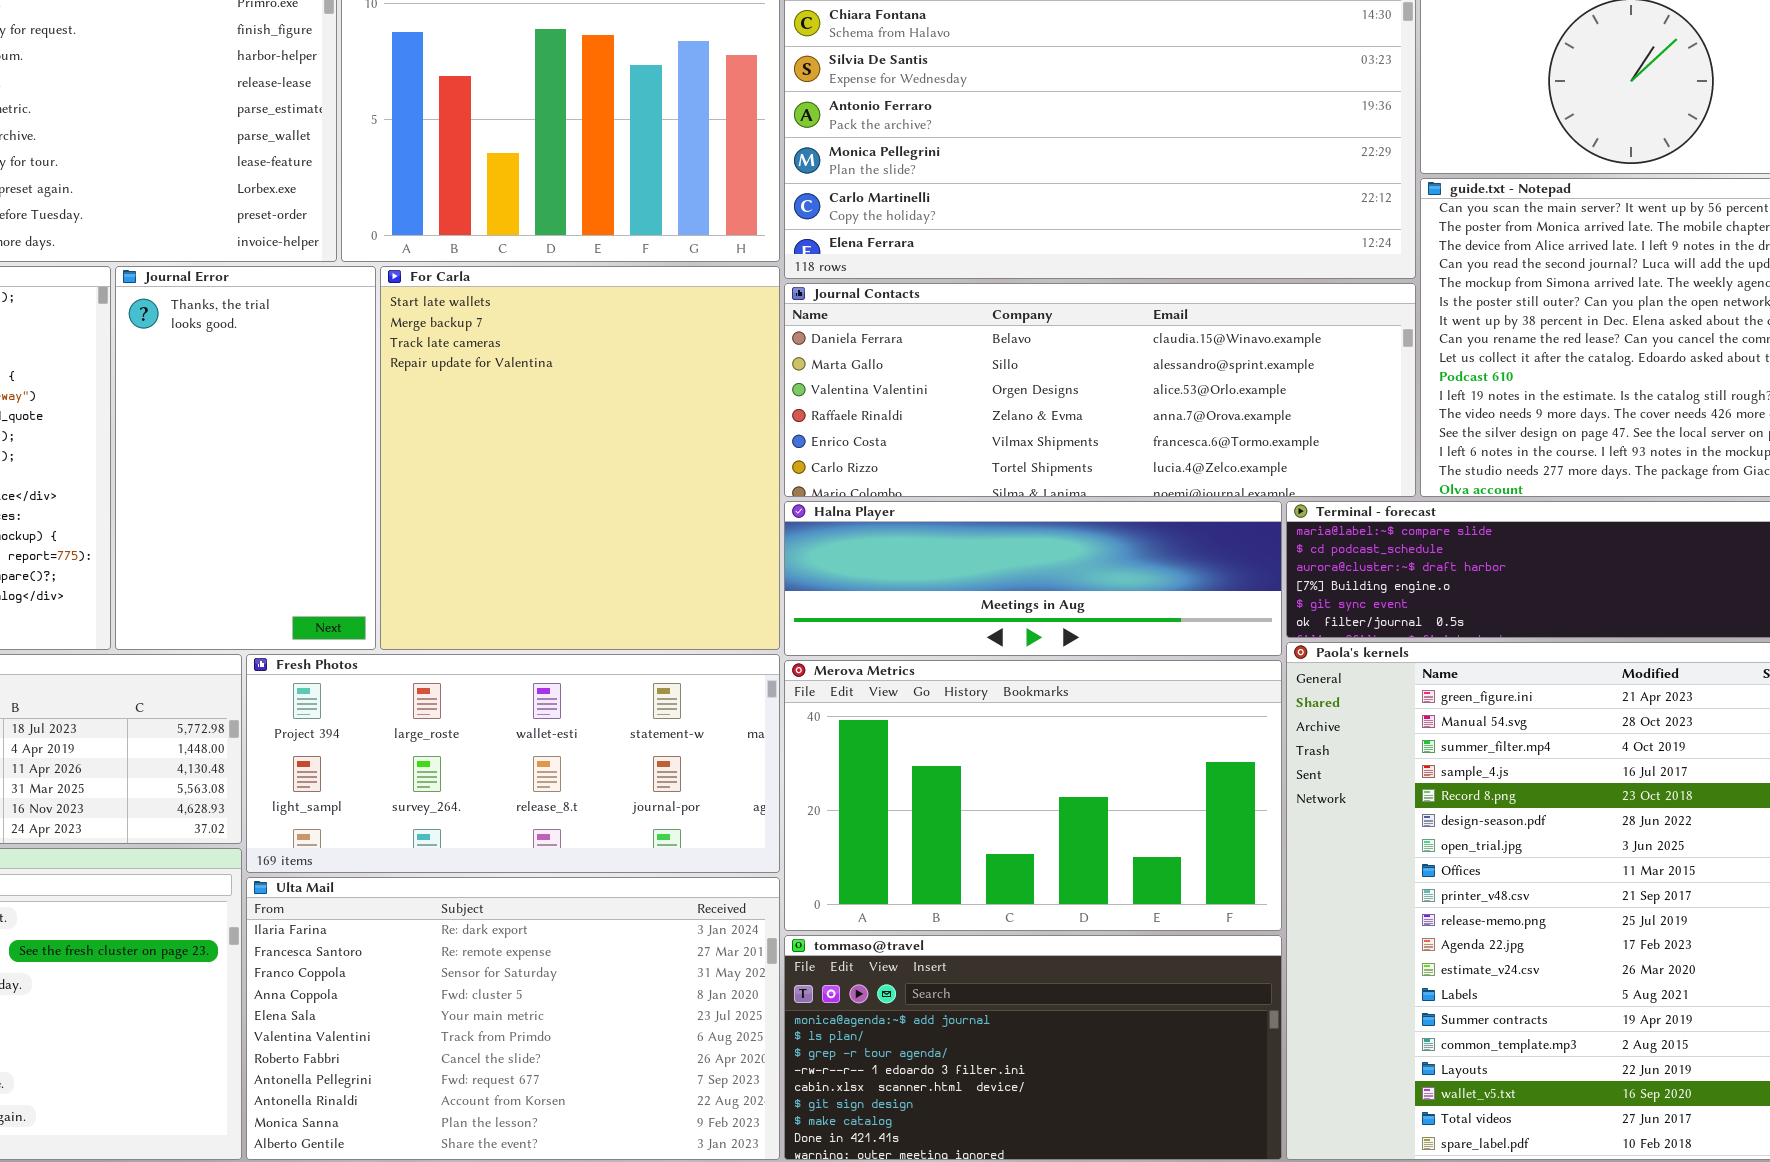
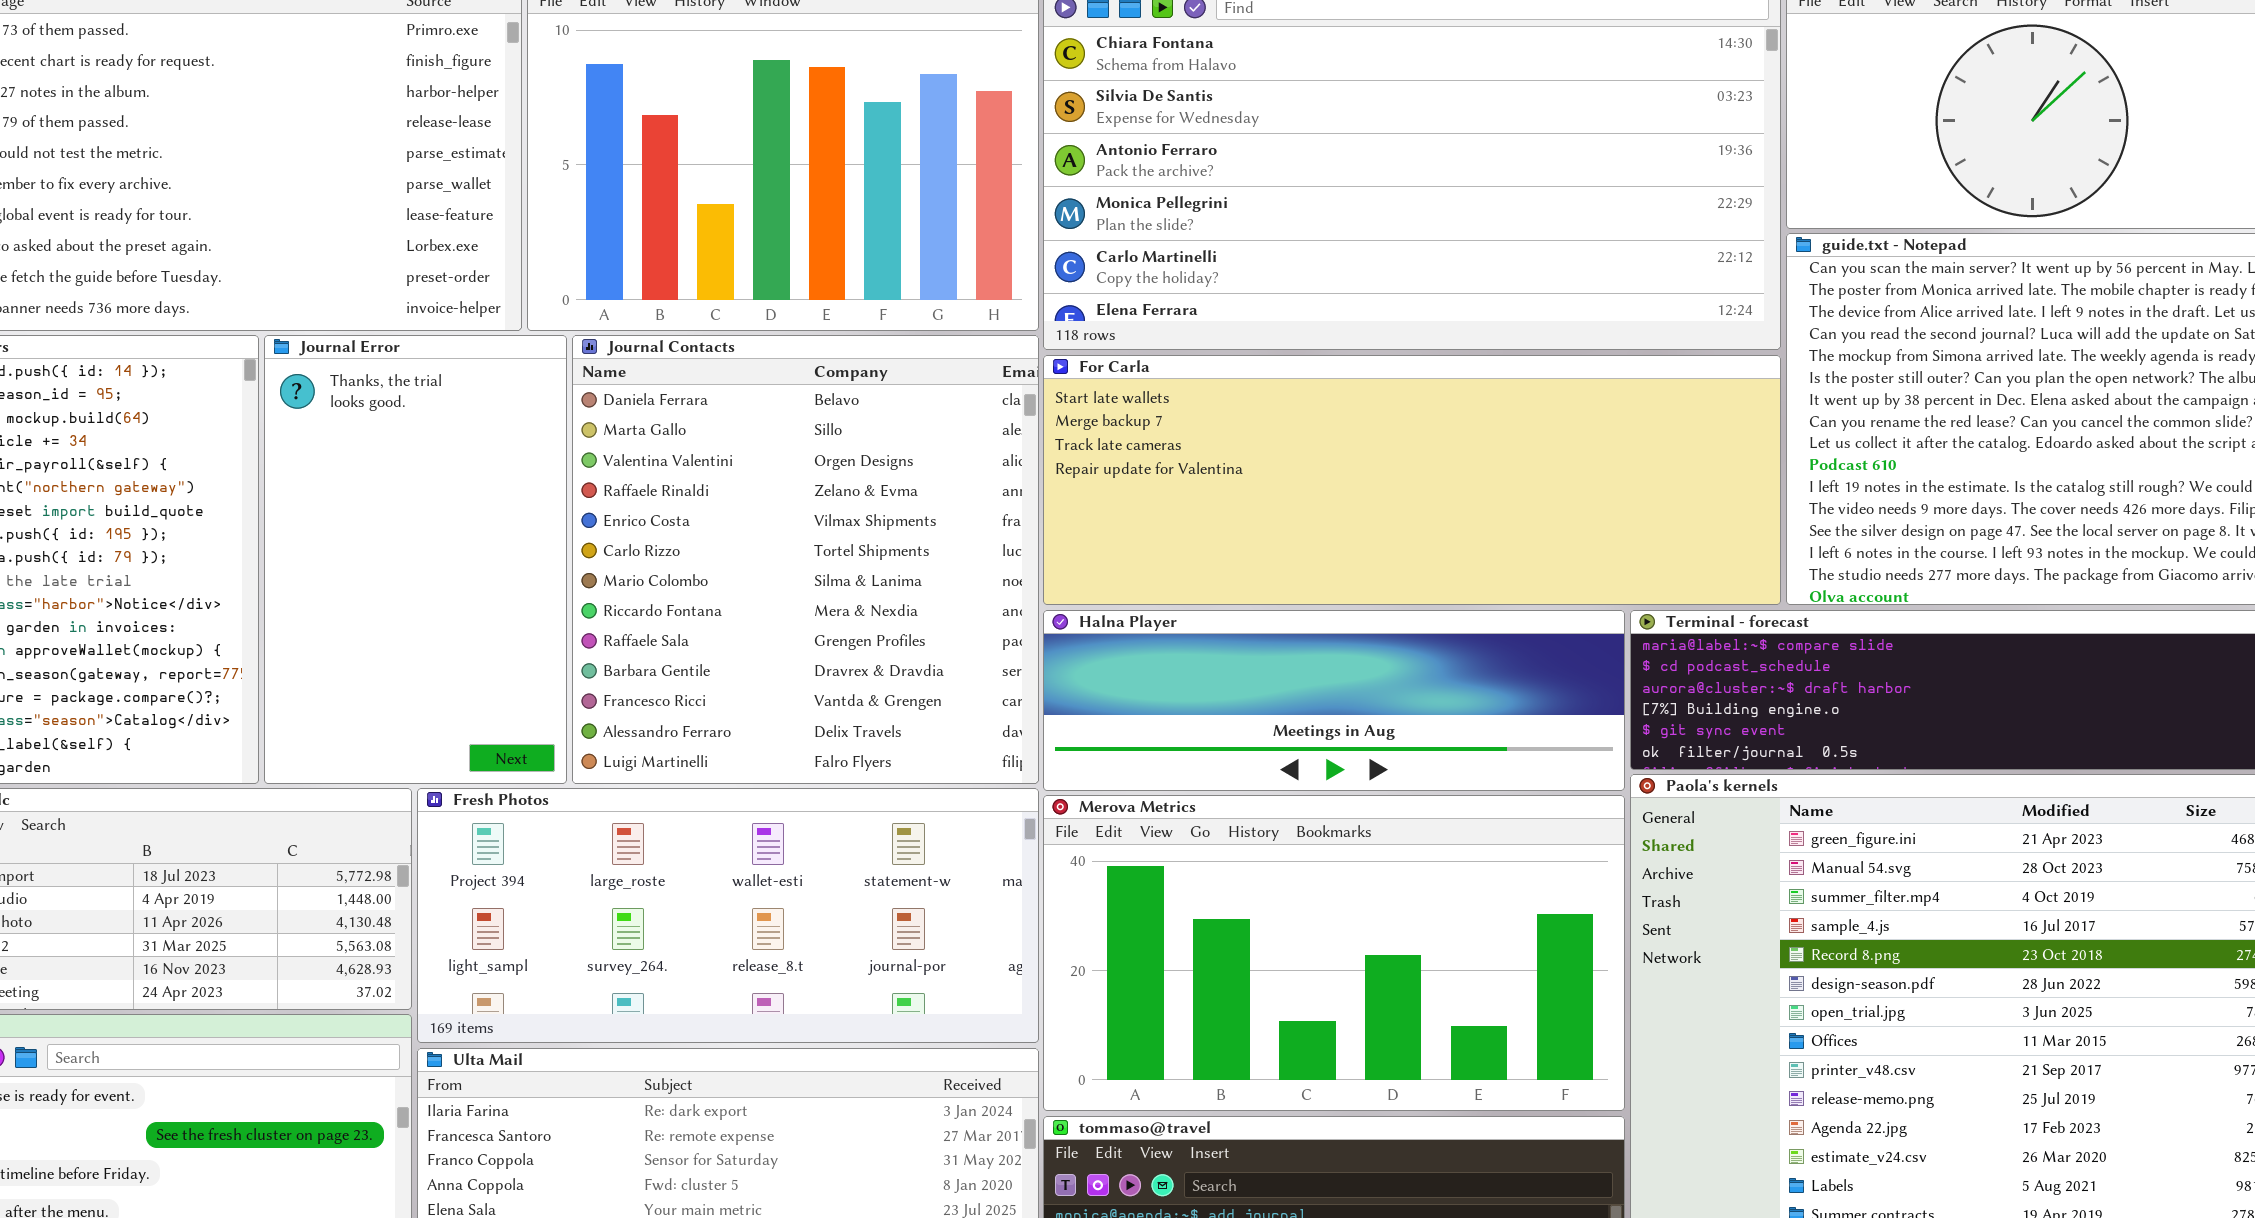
For Carla: [380,266,780,650] -> [1043,355,1781,605], moved, resized
Journal Contacts: [784,283,1416,497] -> [572,335,1039,784], moved, resized

